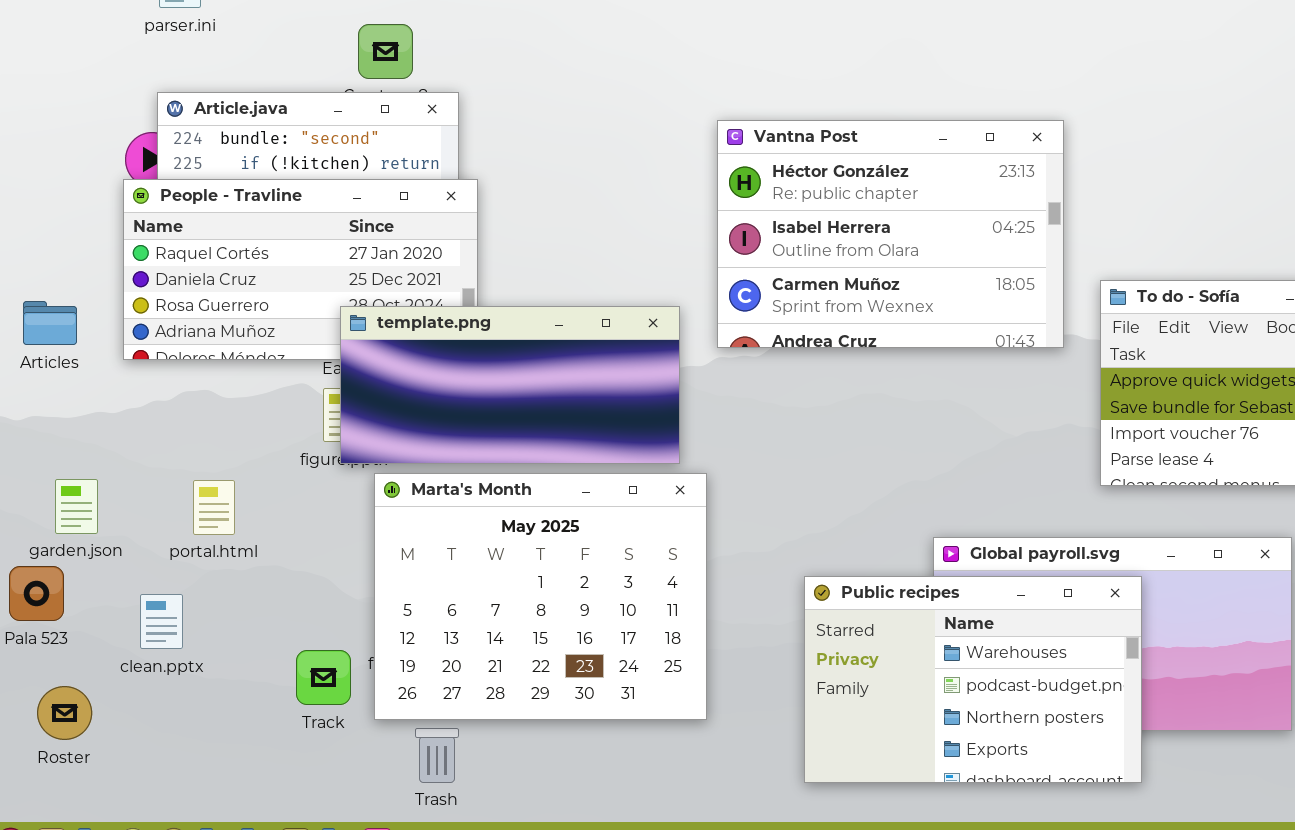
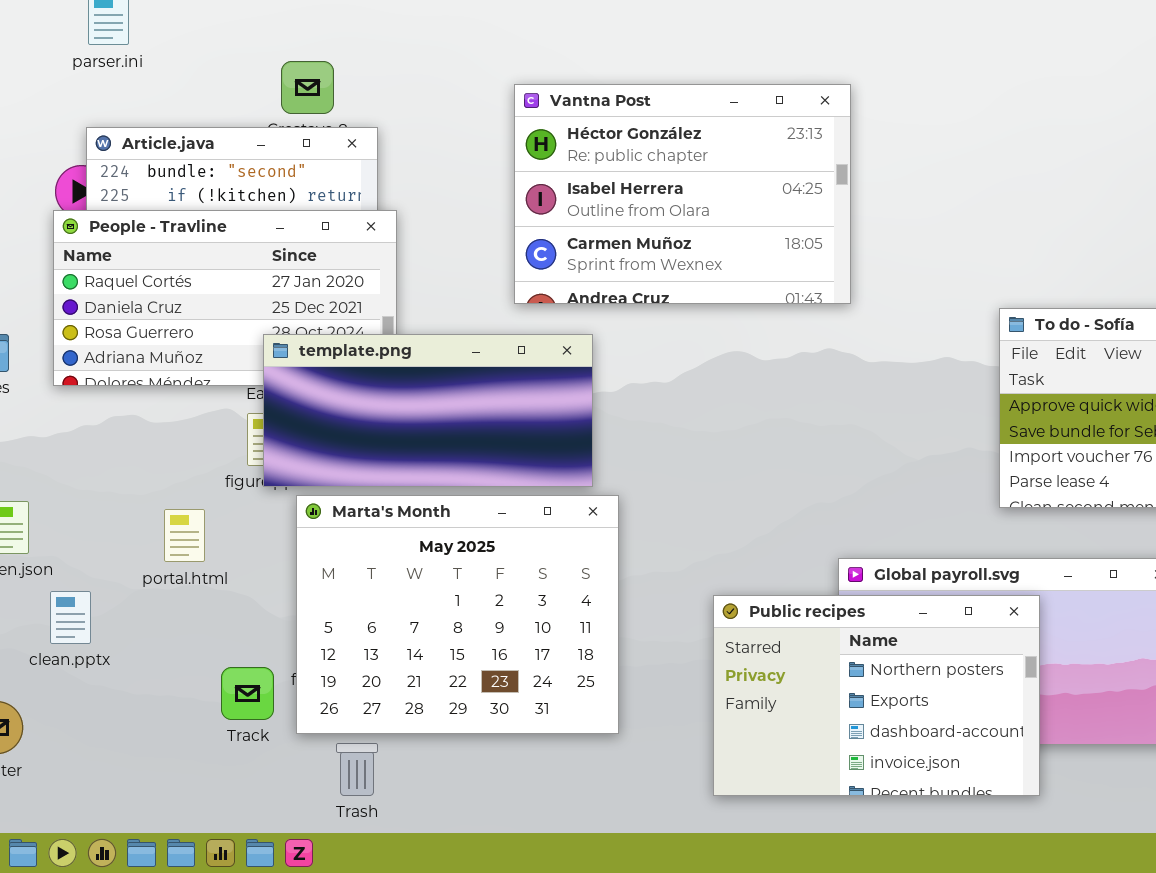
Vantna Post: [717,120,1064,348] -> [514,84,851,304], moved
portal.html: [193,480,235,535] -> [164,509,205,562], moved
Public recipes: [804,576,1142,783] -> [713,595,1040,796], scrolled down 2 rows
clean.pptx: [140,594,183,649] -> [50,591,91,644], moved

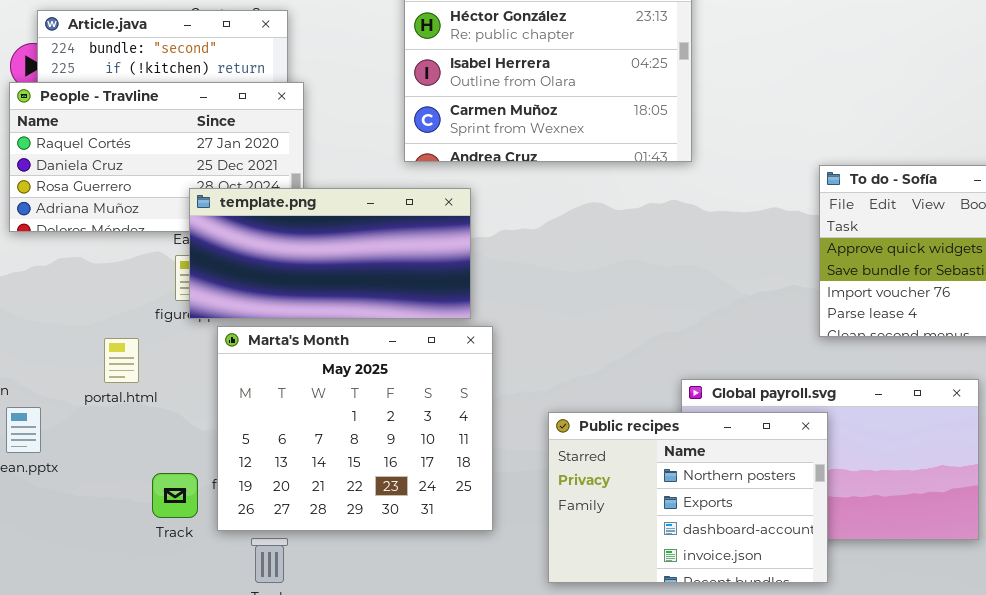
Public recipes: [713,595,1040,796] -> [548,412,828,583], moved

